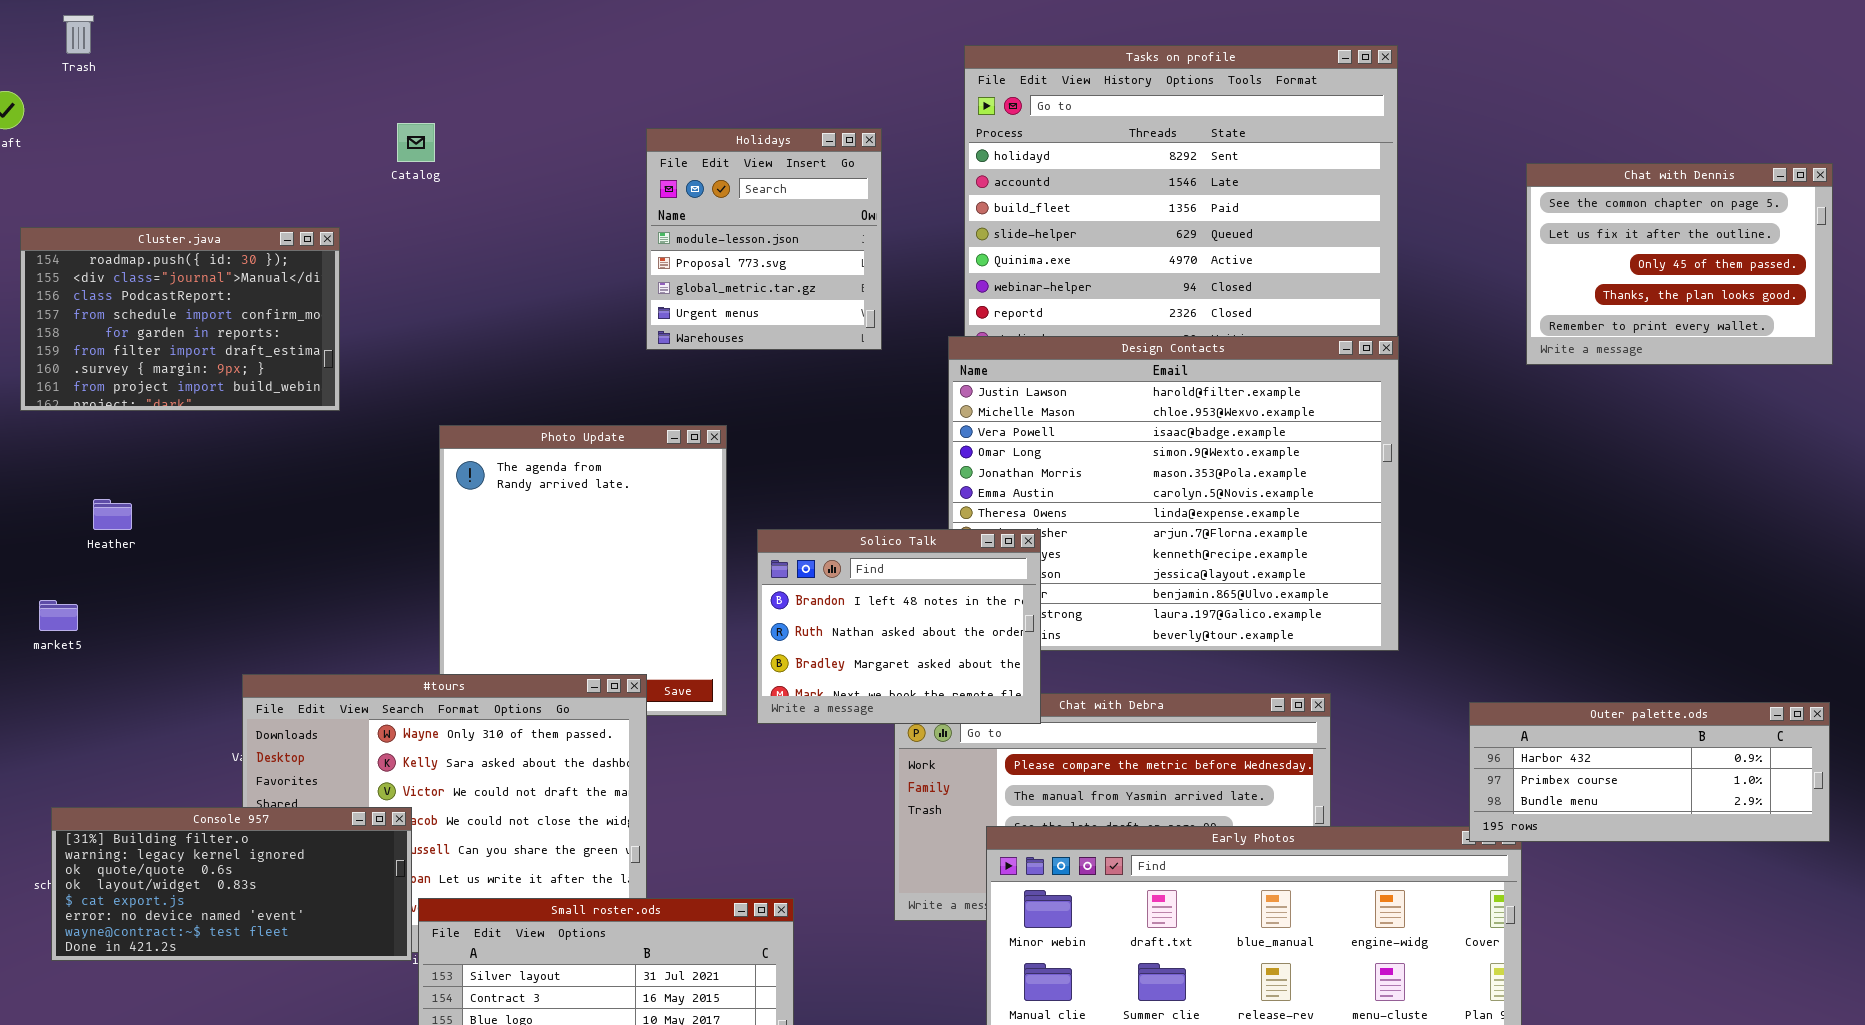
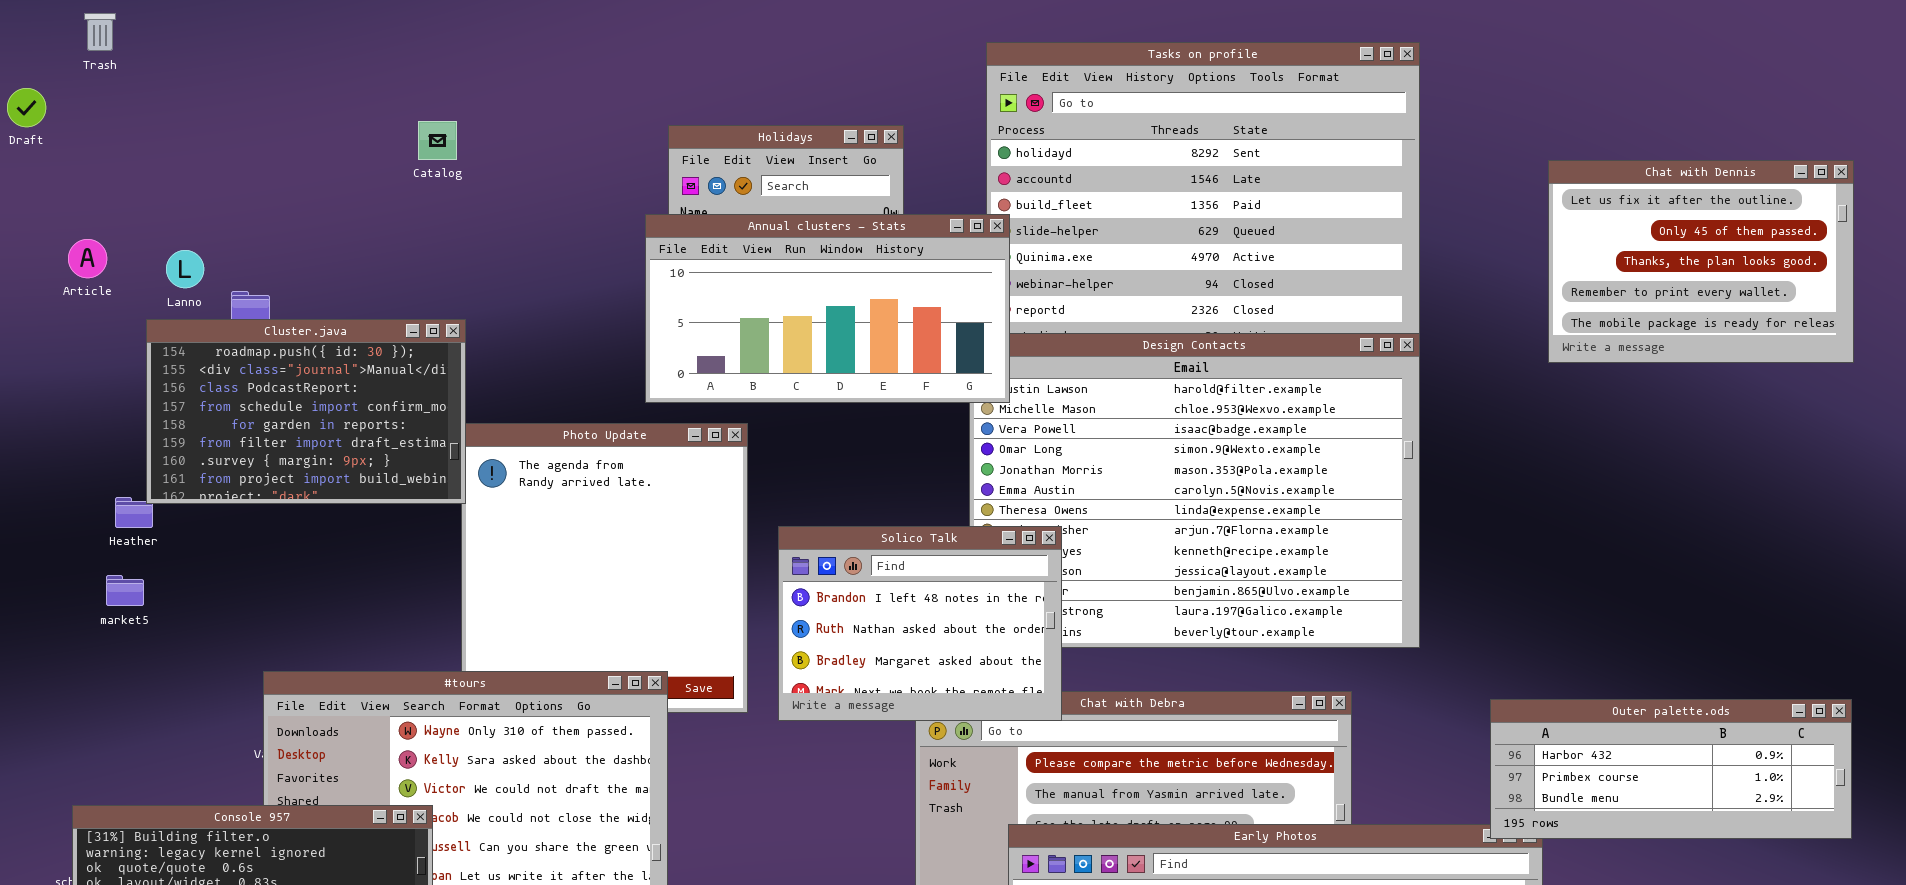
Chat with Dennis: [1526,163,1833,365] -> [1548,160,1854,363], scrolled down 1 row
Annual clusters - Stats: none -> [645,214,1010,403], opened
Cluster.java: [20,227,340,411] -> [146,319,466,504], moved
market5: [39,600,78,631] -> [106,575,144,606], moved

